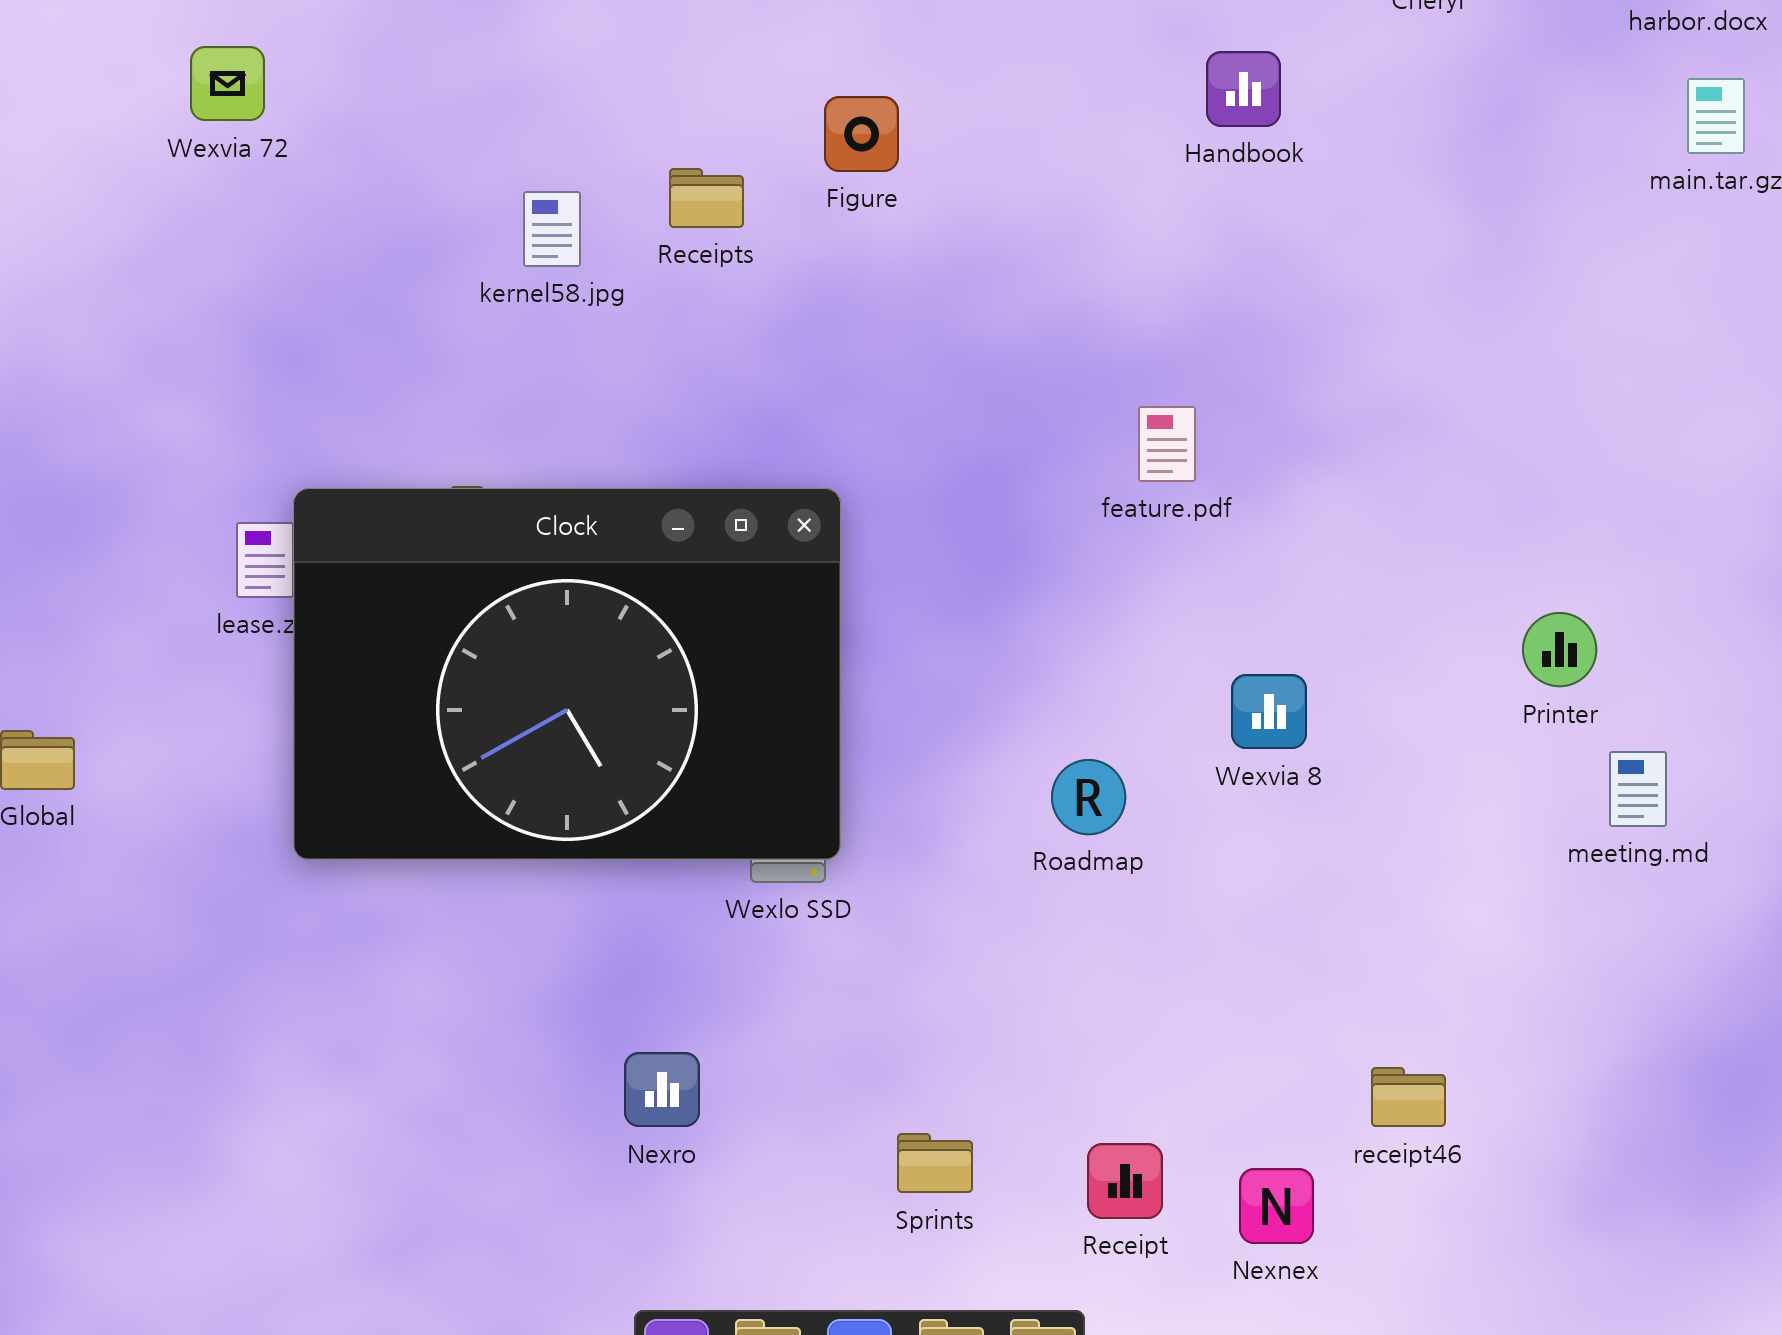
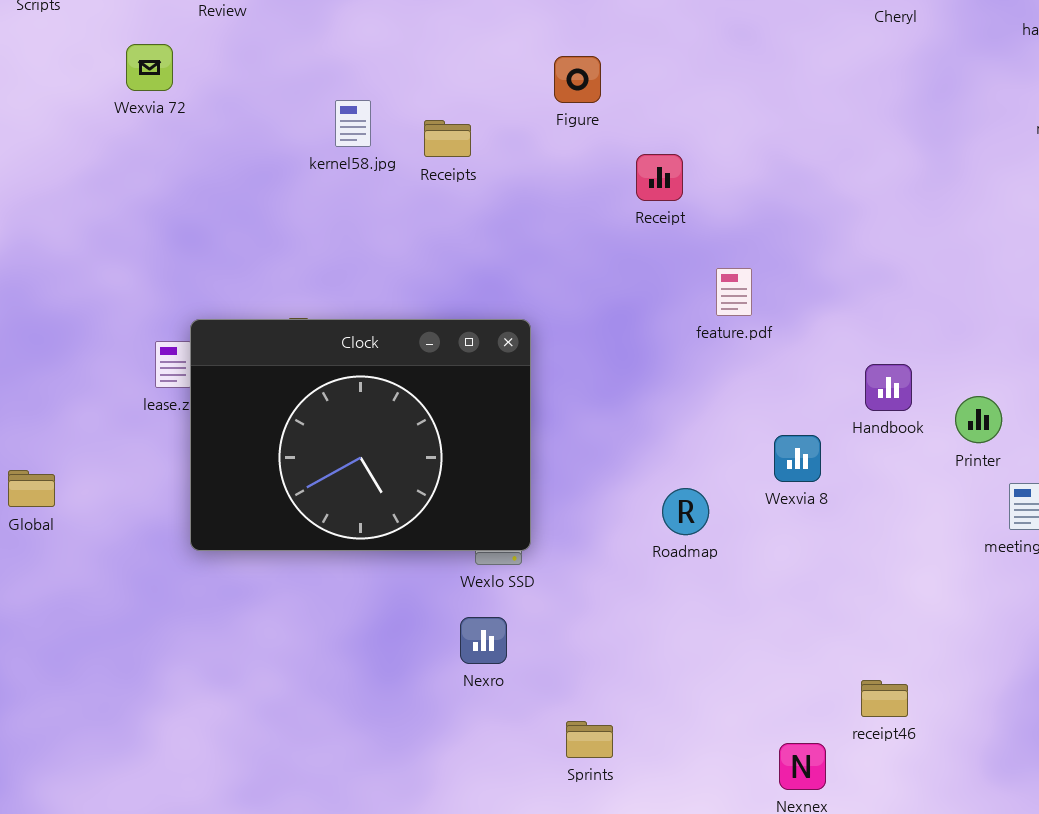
Handbook: [1206,51,1281,127] -> [865,364,912,411], moved
Figure: [824,96,899,172] -> [554,56,601,103], moved
kernel58.jpg: [523,191,581,267] -> [335,100,371,147], moved
Nexro: [624,1052,700,1127] -> [460,617,507,664], moved
Receipt: [1087,1143,1163,1219] -> [636,154,683,201], moved

